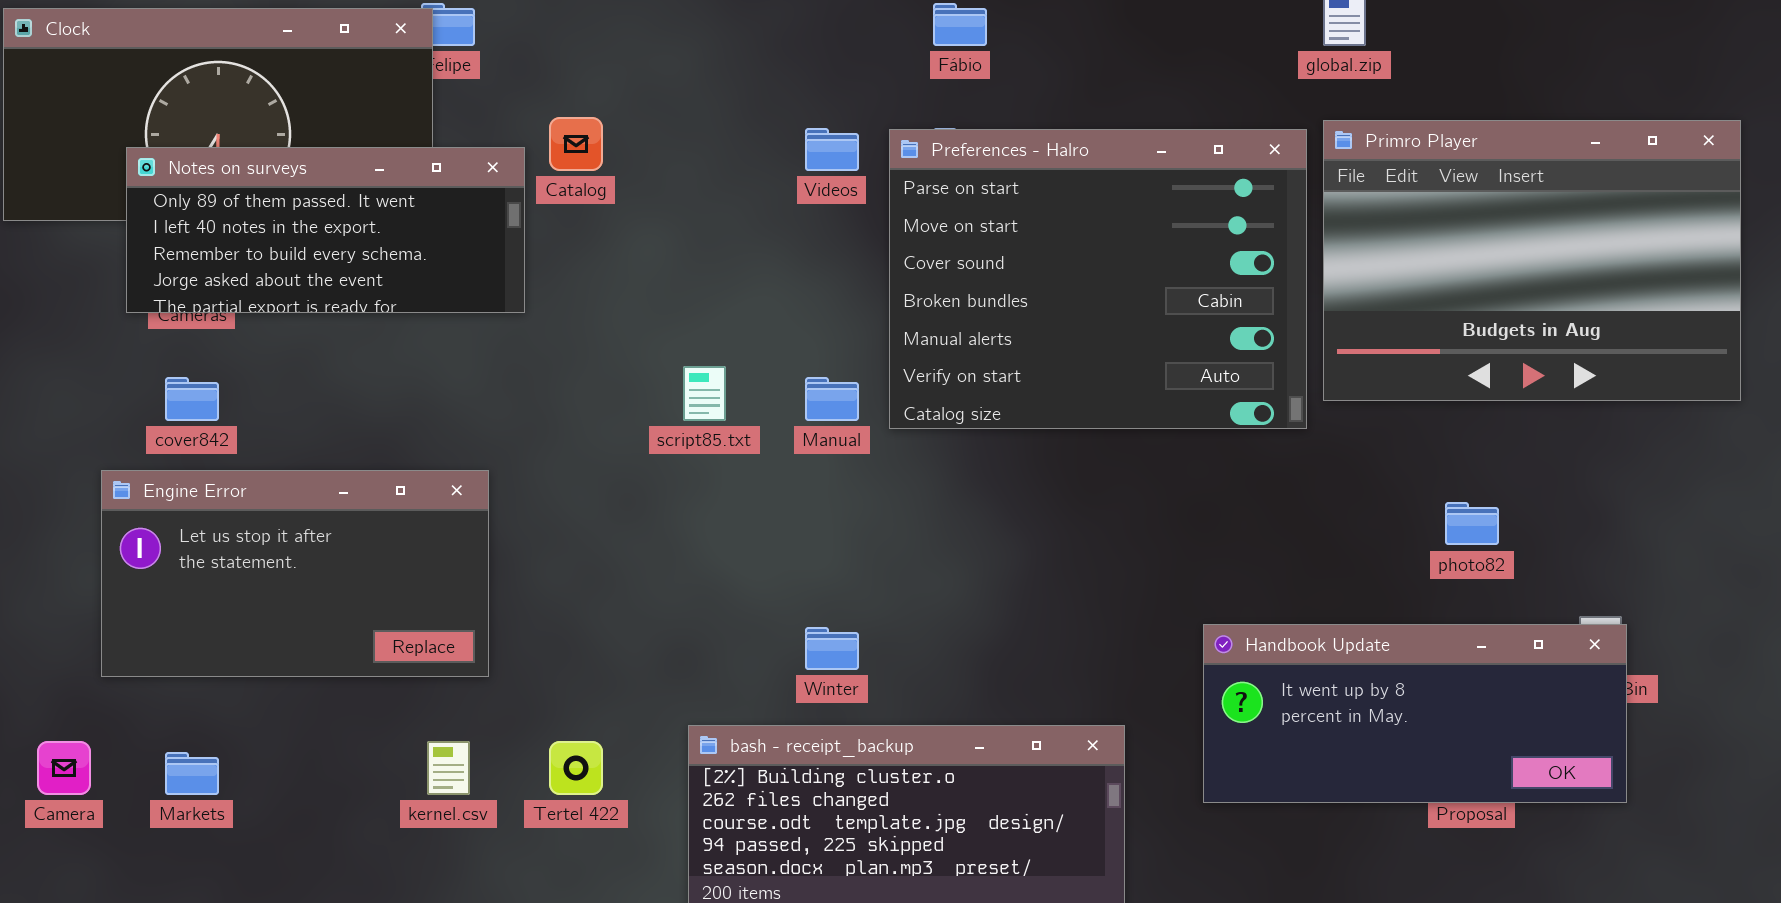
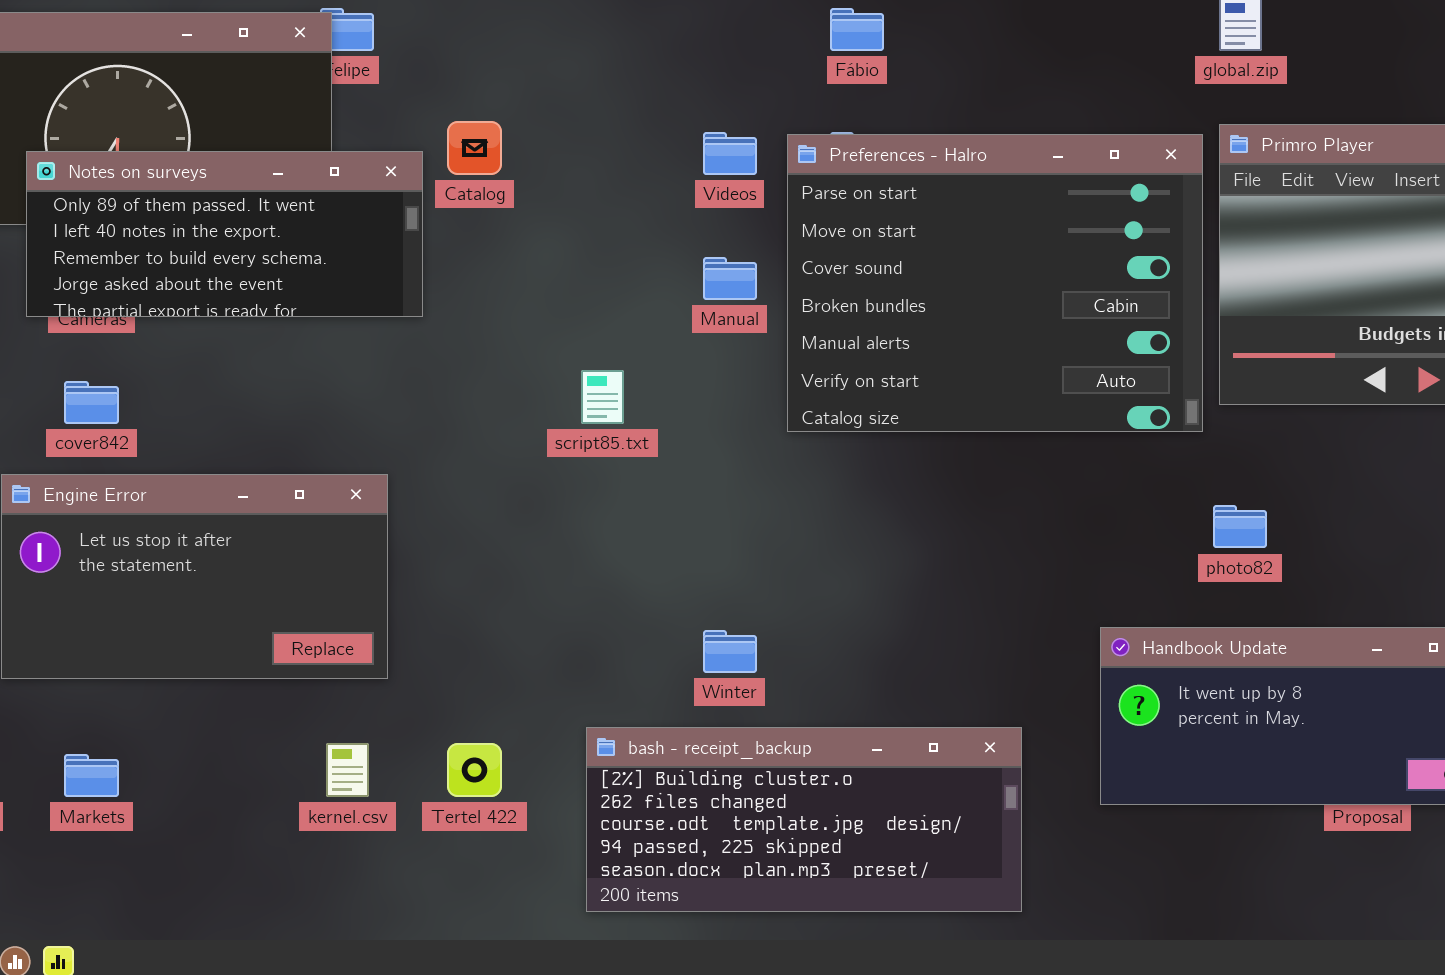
Manual: [805,377,859,421] -> [703,257,757,300], moved
photo82: [1445,502,1499,545] -> [1213,505,1267,548], moved

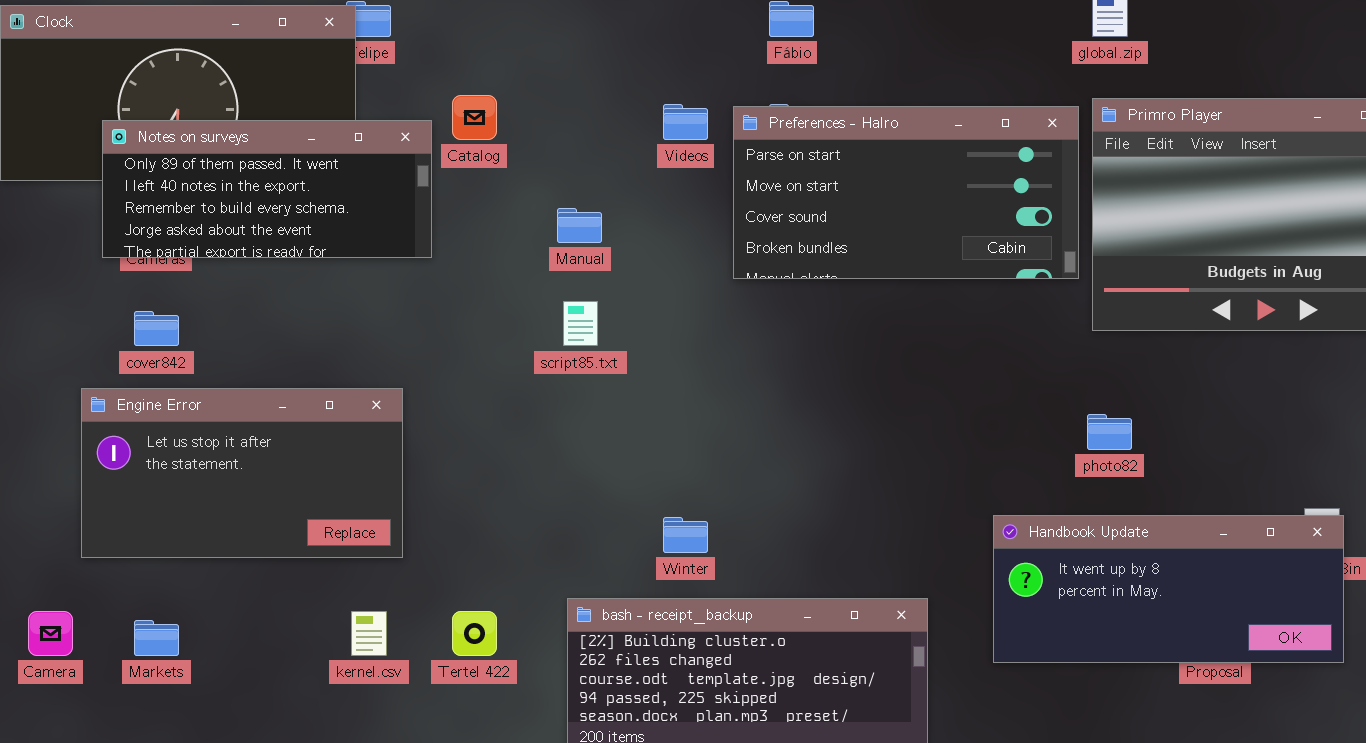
Preferences - Halro: [787,134,1203,432] -> [733,106,1079,279], resized
Manual: [703,257,757,300] -> [557,208,602,243], moved

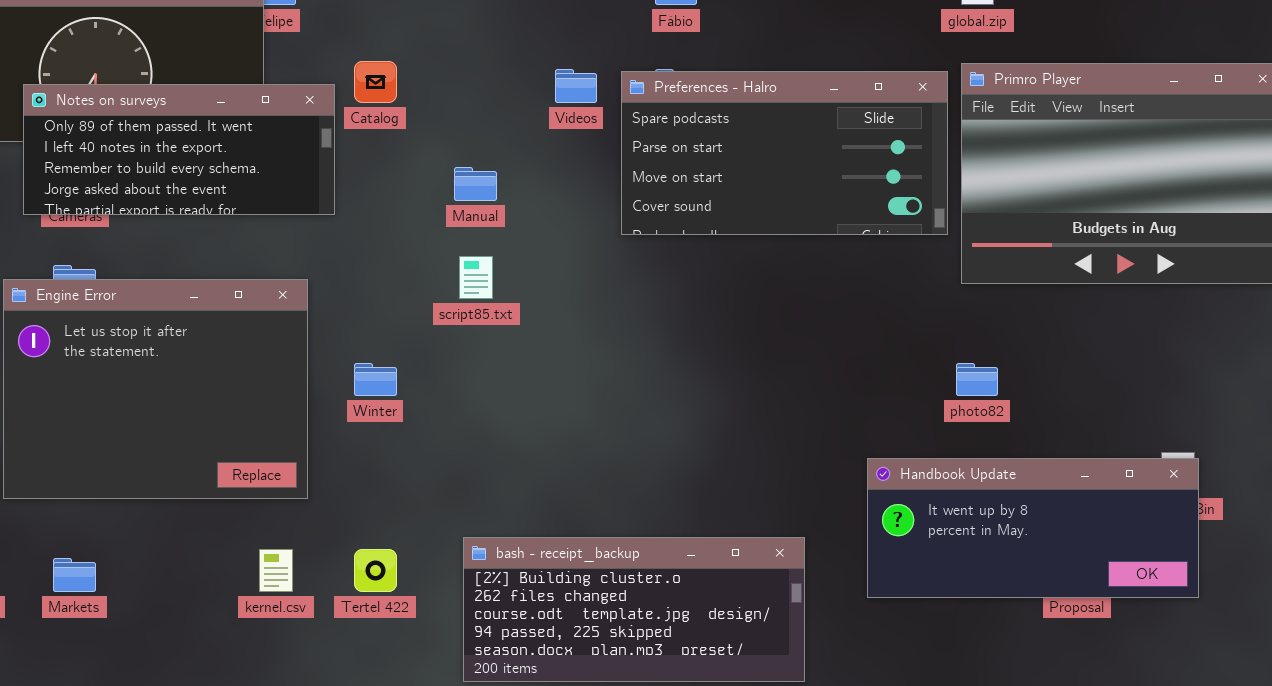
Preferences - Halro: [733,106,1079,279] -> [621,71,948,235], scrolled up 1 row
Engine Error: [81,388,403,558] -> [3,279,308,499], resized
Winter: [663,517,708,553] -> [354,363,397,396], moved

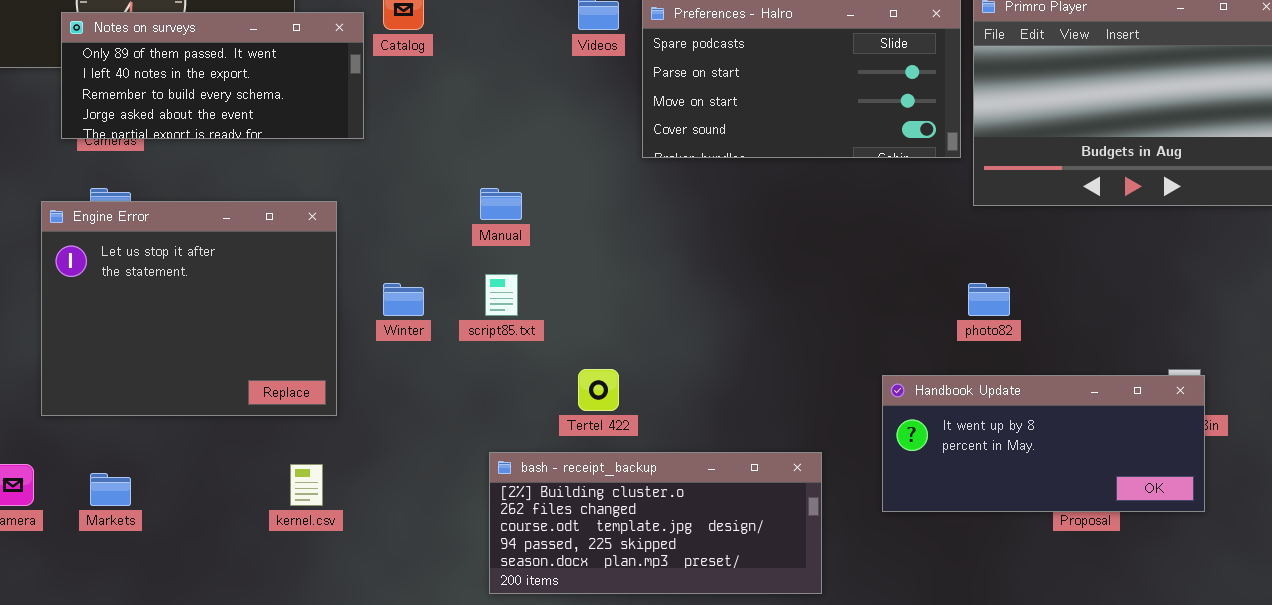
Manual: [454,167,497,201] -> [480,188,522,220], moved
script85.txt: [459,256,493,299] -> [485,274,518,316], moved
Tertel 422: [354,549,397,592] -> [578,369,619,411], moved

